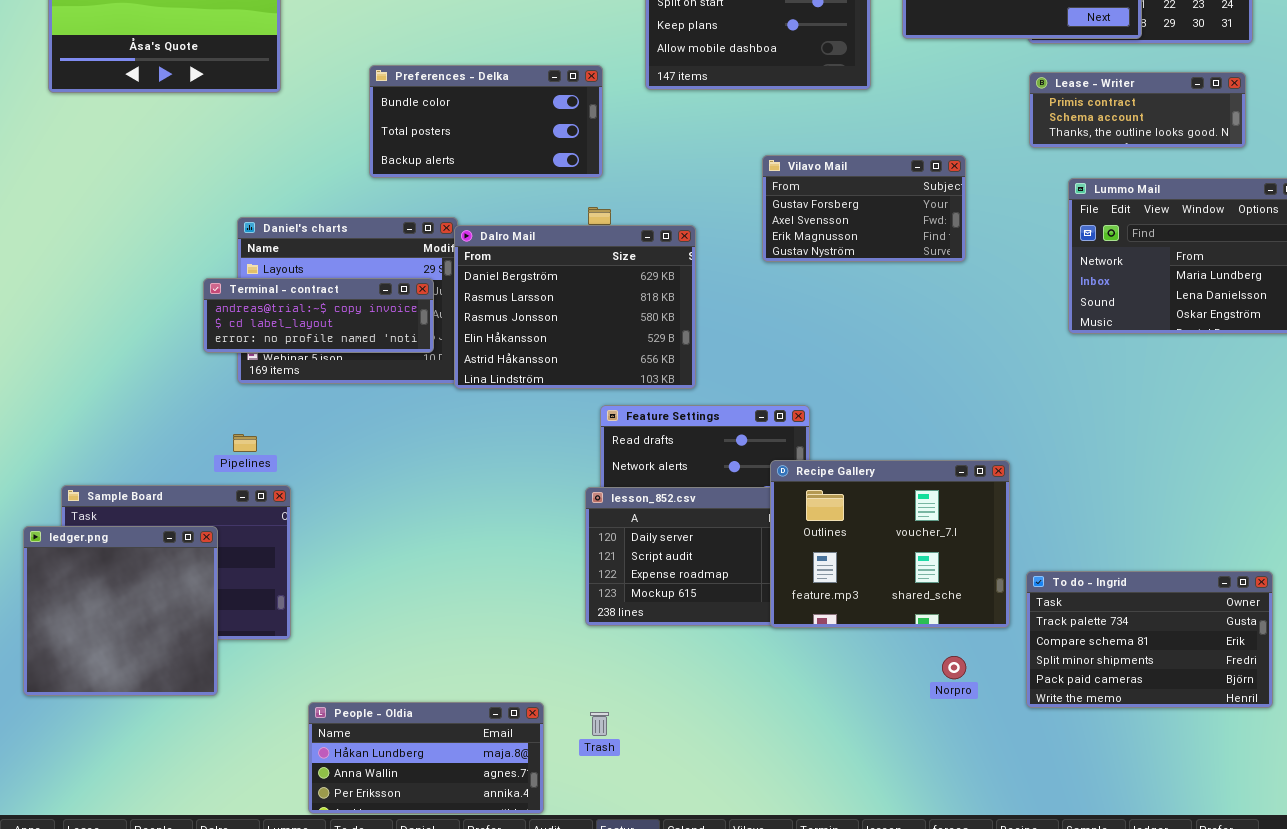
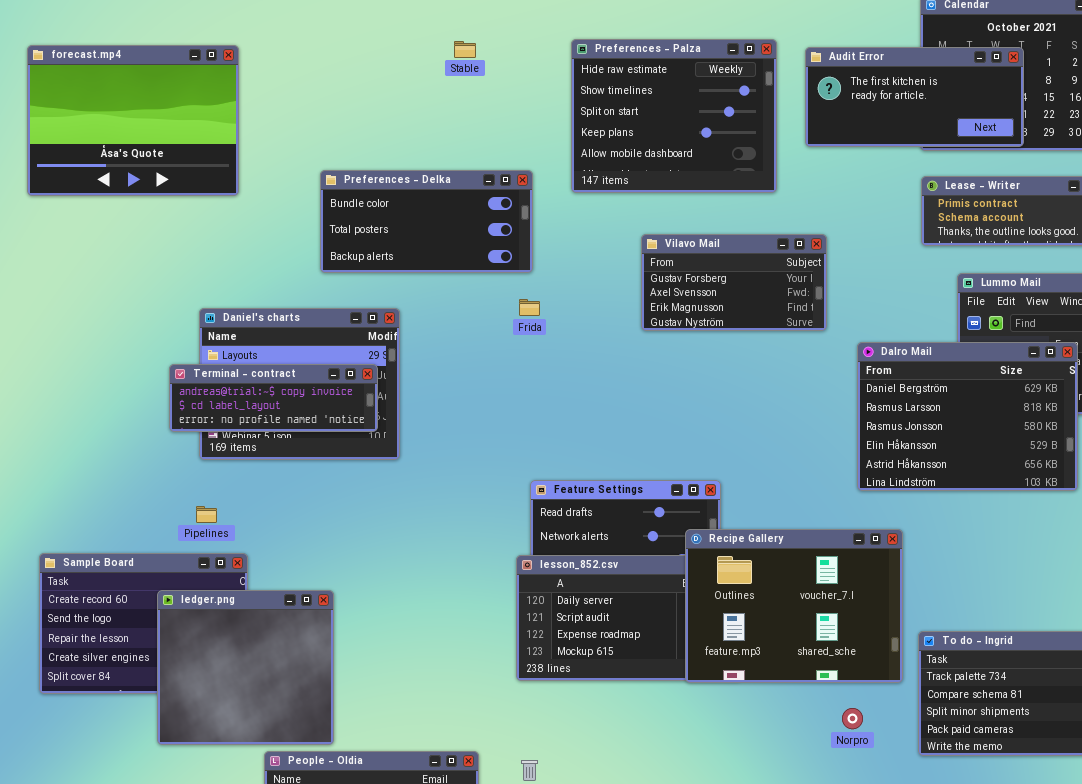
Vilavo Mail: [762,155,966,262] -> [641,234,827,331], moved
Dalro Mail: [454,225,696,389] -> [857,342,1078,491], moved
ledger.png: [23,526,218,696] -> [157,590,334,745], moved

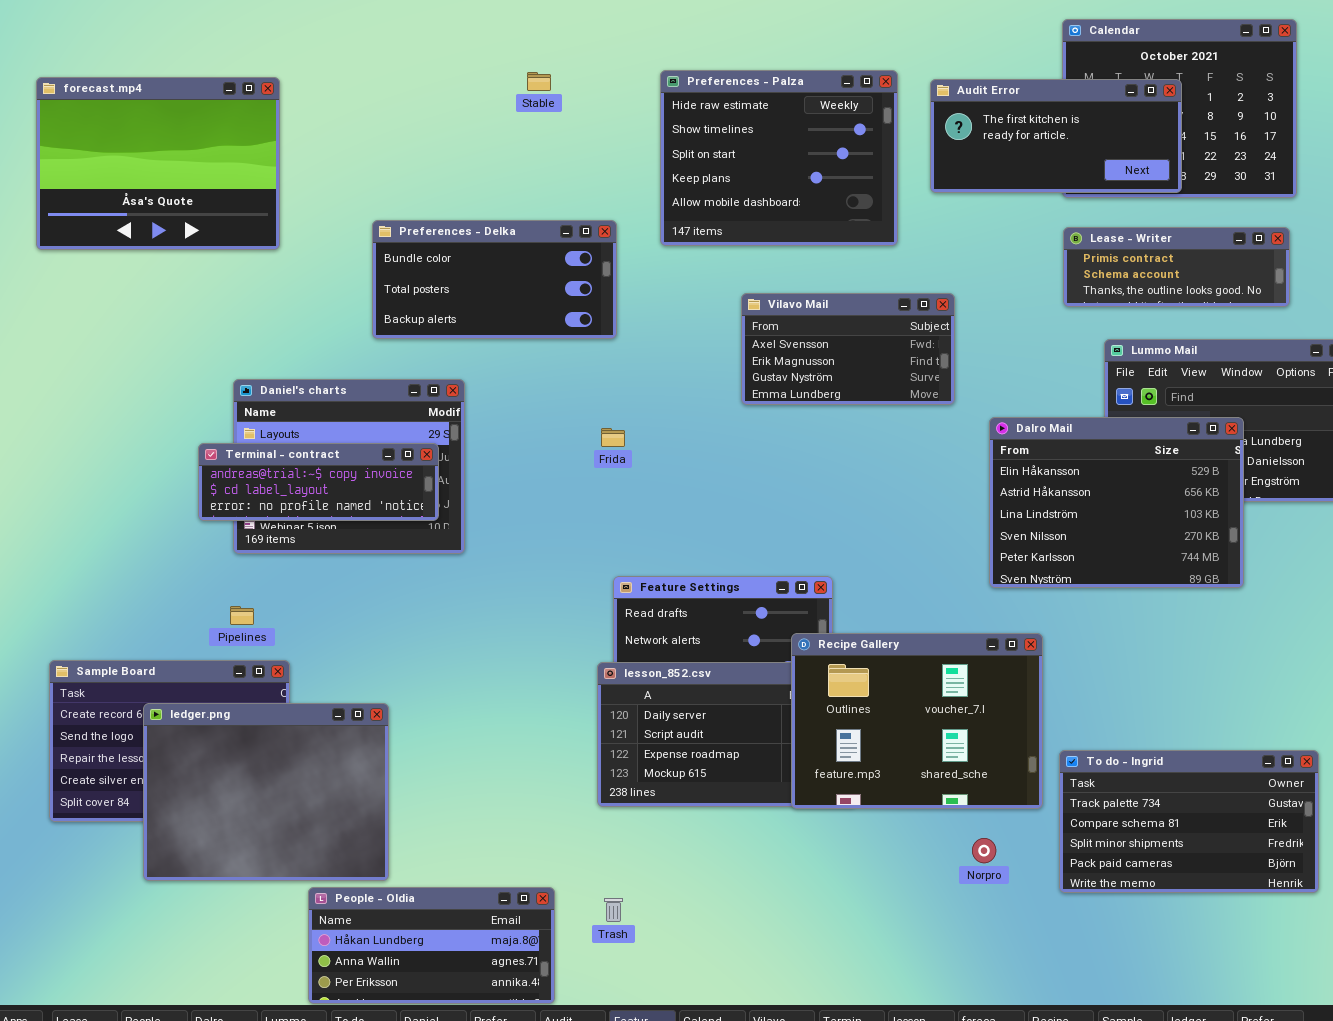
Vilavo Mail: [641,234,827,331] -> [741,293,955,405], scrolled down 1 row
Frida: [519,299,540,316] -> [601,428,625,447], moved
Dalro Mail: [857,342,1078,491] -> [989,417,1244,588], scrolled down 3 rows
ledger.png: [157,590,334,745] -> [143,703,389,881], resized

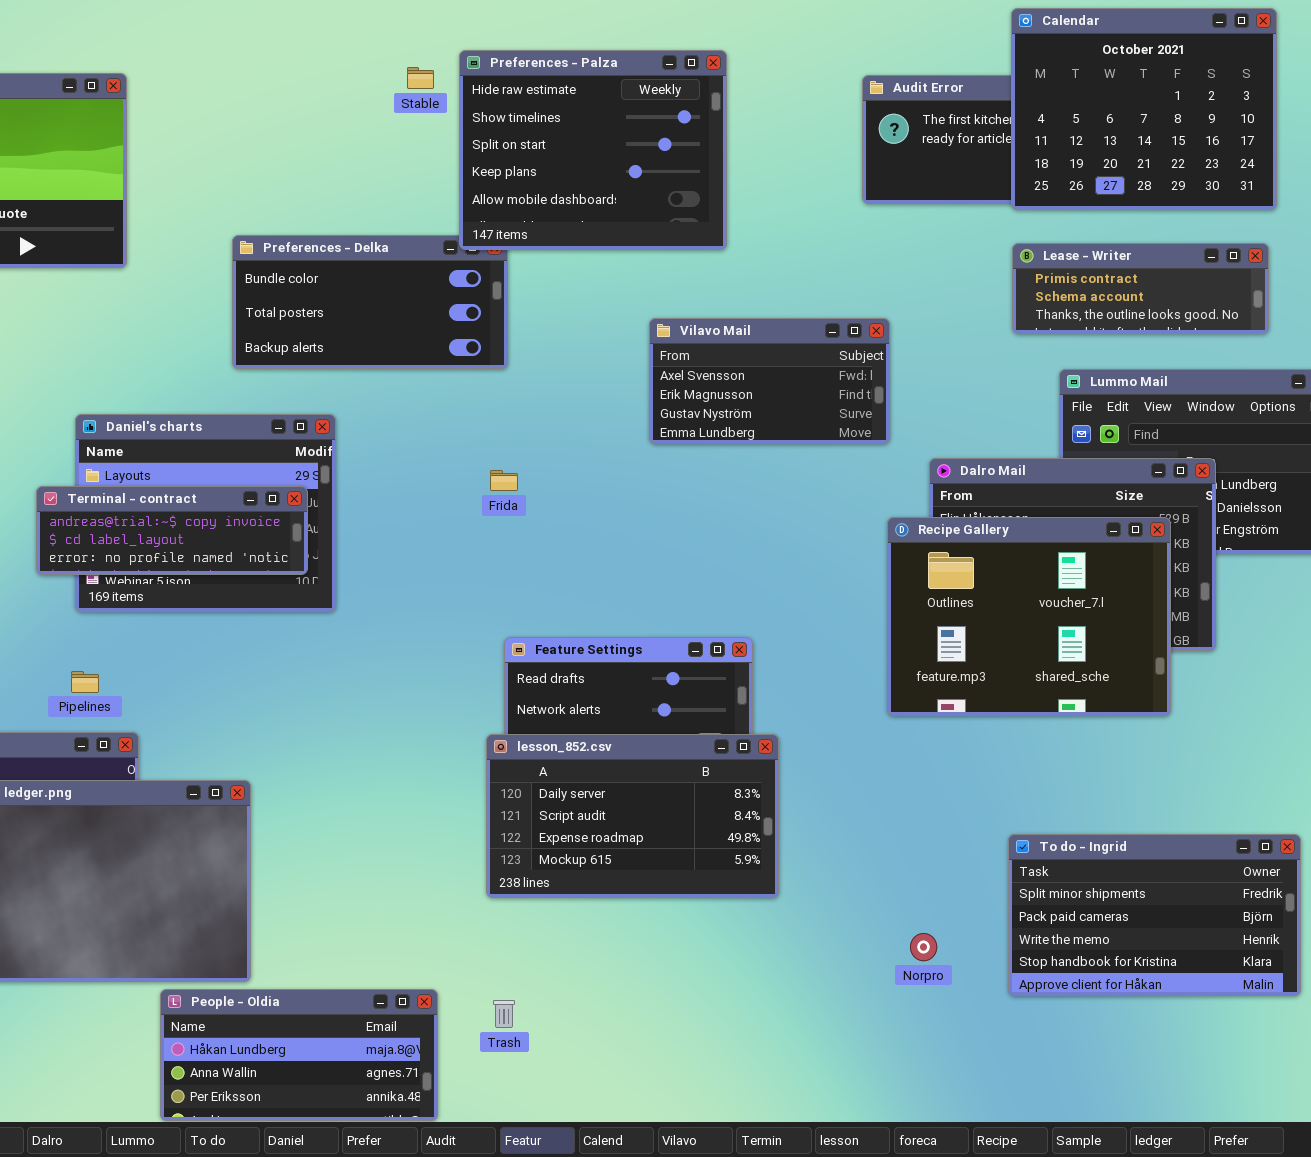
Calendar: [1062,19,1297,198] -> [1011,8,1277,210], raised
Preferences - Palza: [660,70,898,246] -> [459,50,727,250], moved
Recipe Gallery: [791,633,1043,809] -> [887,517,1171,716], moved
To do - Ingrid: [1059,750,1319,893] -> [1008,834,1301,996], scrolled down 2 rows

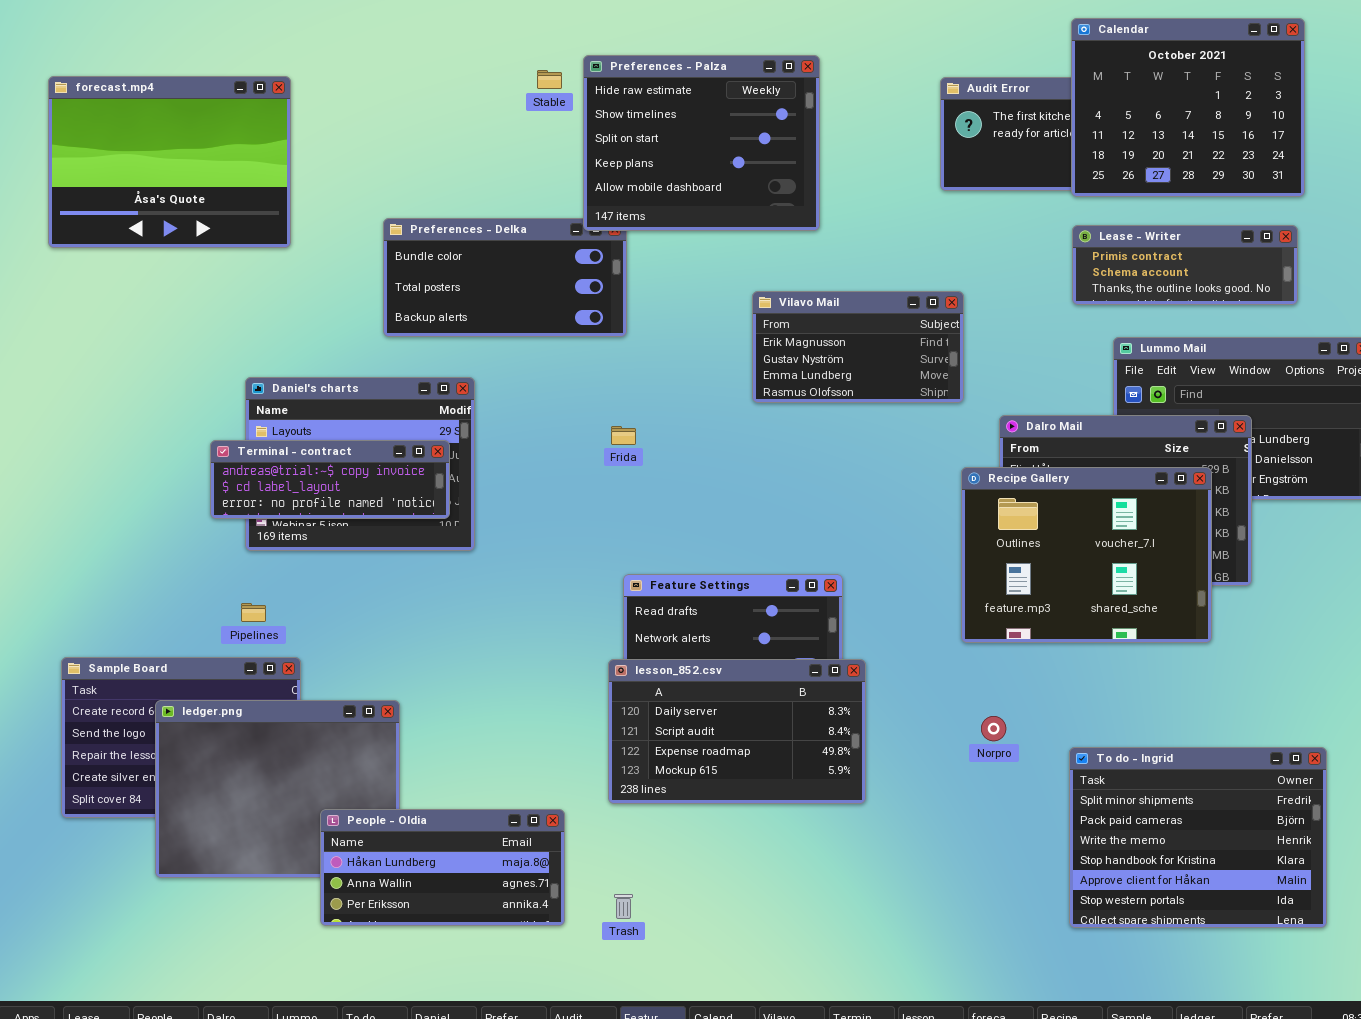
Vilavo Mail: [649,318,890,444] -> [752,291,964,403], scrolled down 1 row
To do - Ingrid: [1008,834,1301,996] -> [1069,747,1327,928], resized
Norpro: [910,933,937,961] -> [981,716,1006,741], moved
People - Oldia: [160,989,438,1121] -> [320,809,565,926], moved

